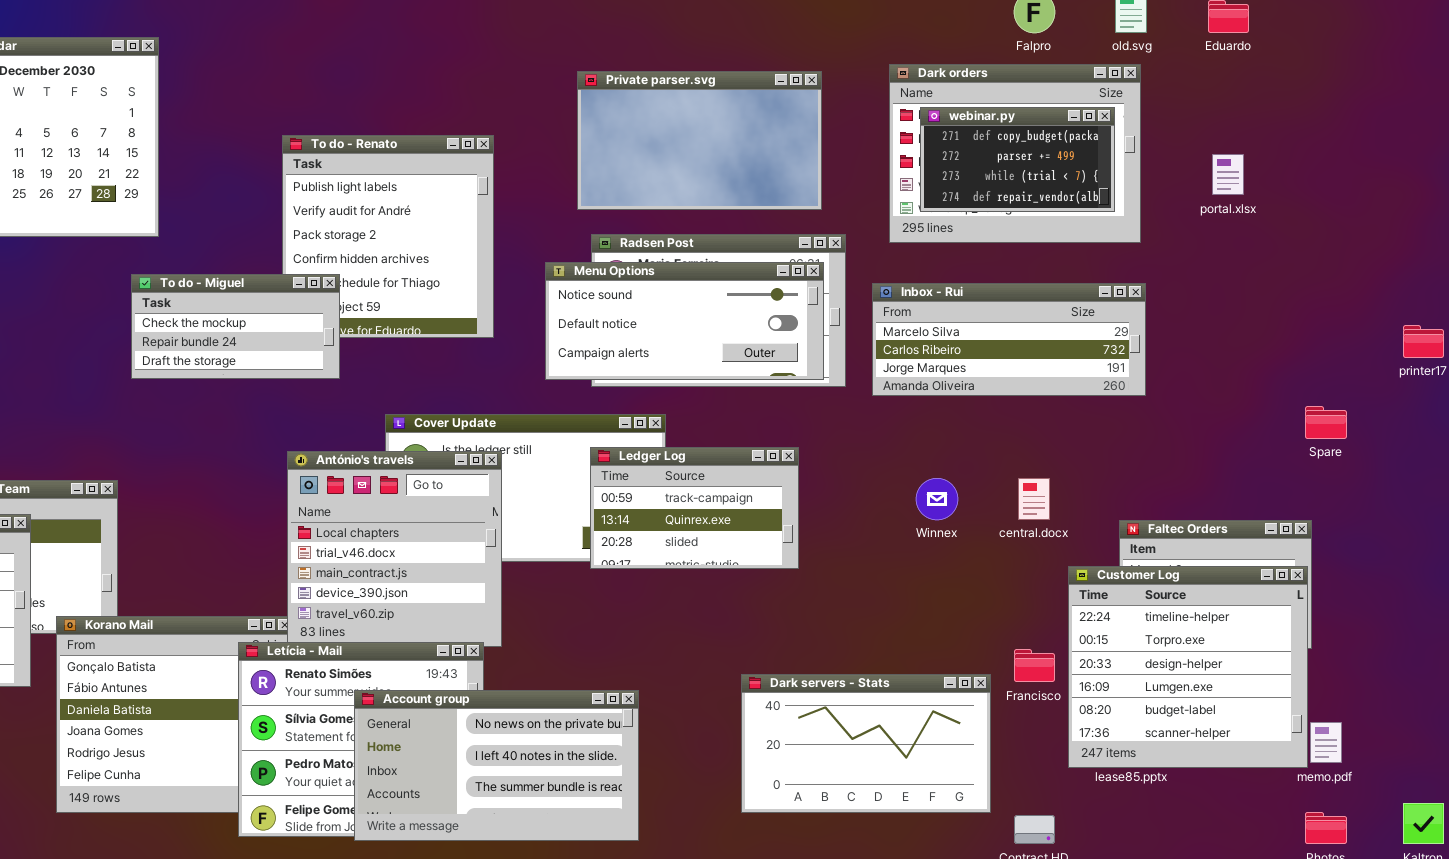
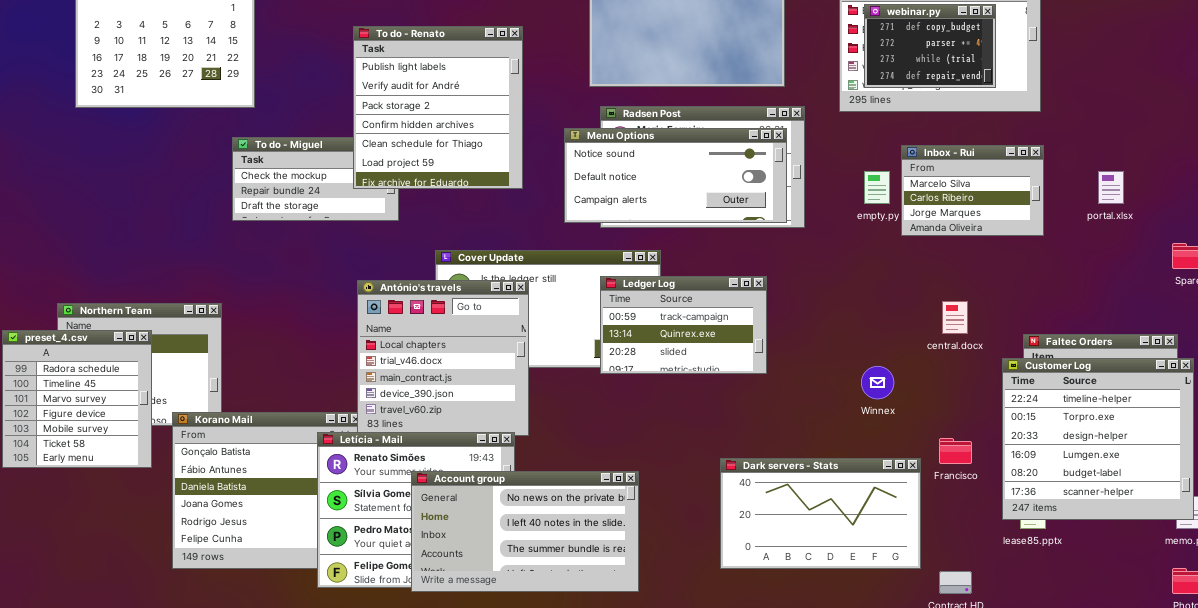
webinar.py: [920,107,1115,212] -> [864,4,996,88], resized
To do - Renato: [282,135,494,338] -> [353,26,523,189], raised
portal.xlsx: [1212,154,1244,195] -> [1098,171,1124,204], moved
Inbox - Rui: [872,283,1146,396] -> [901,145,1044,236], resized
Winnex: [916,478,958,520] -> [861,366,894,399], moved
Customer Log: [1068,566,1308,768] -> [1002,358,1194,520], moved

